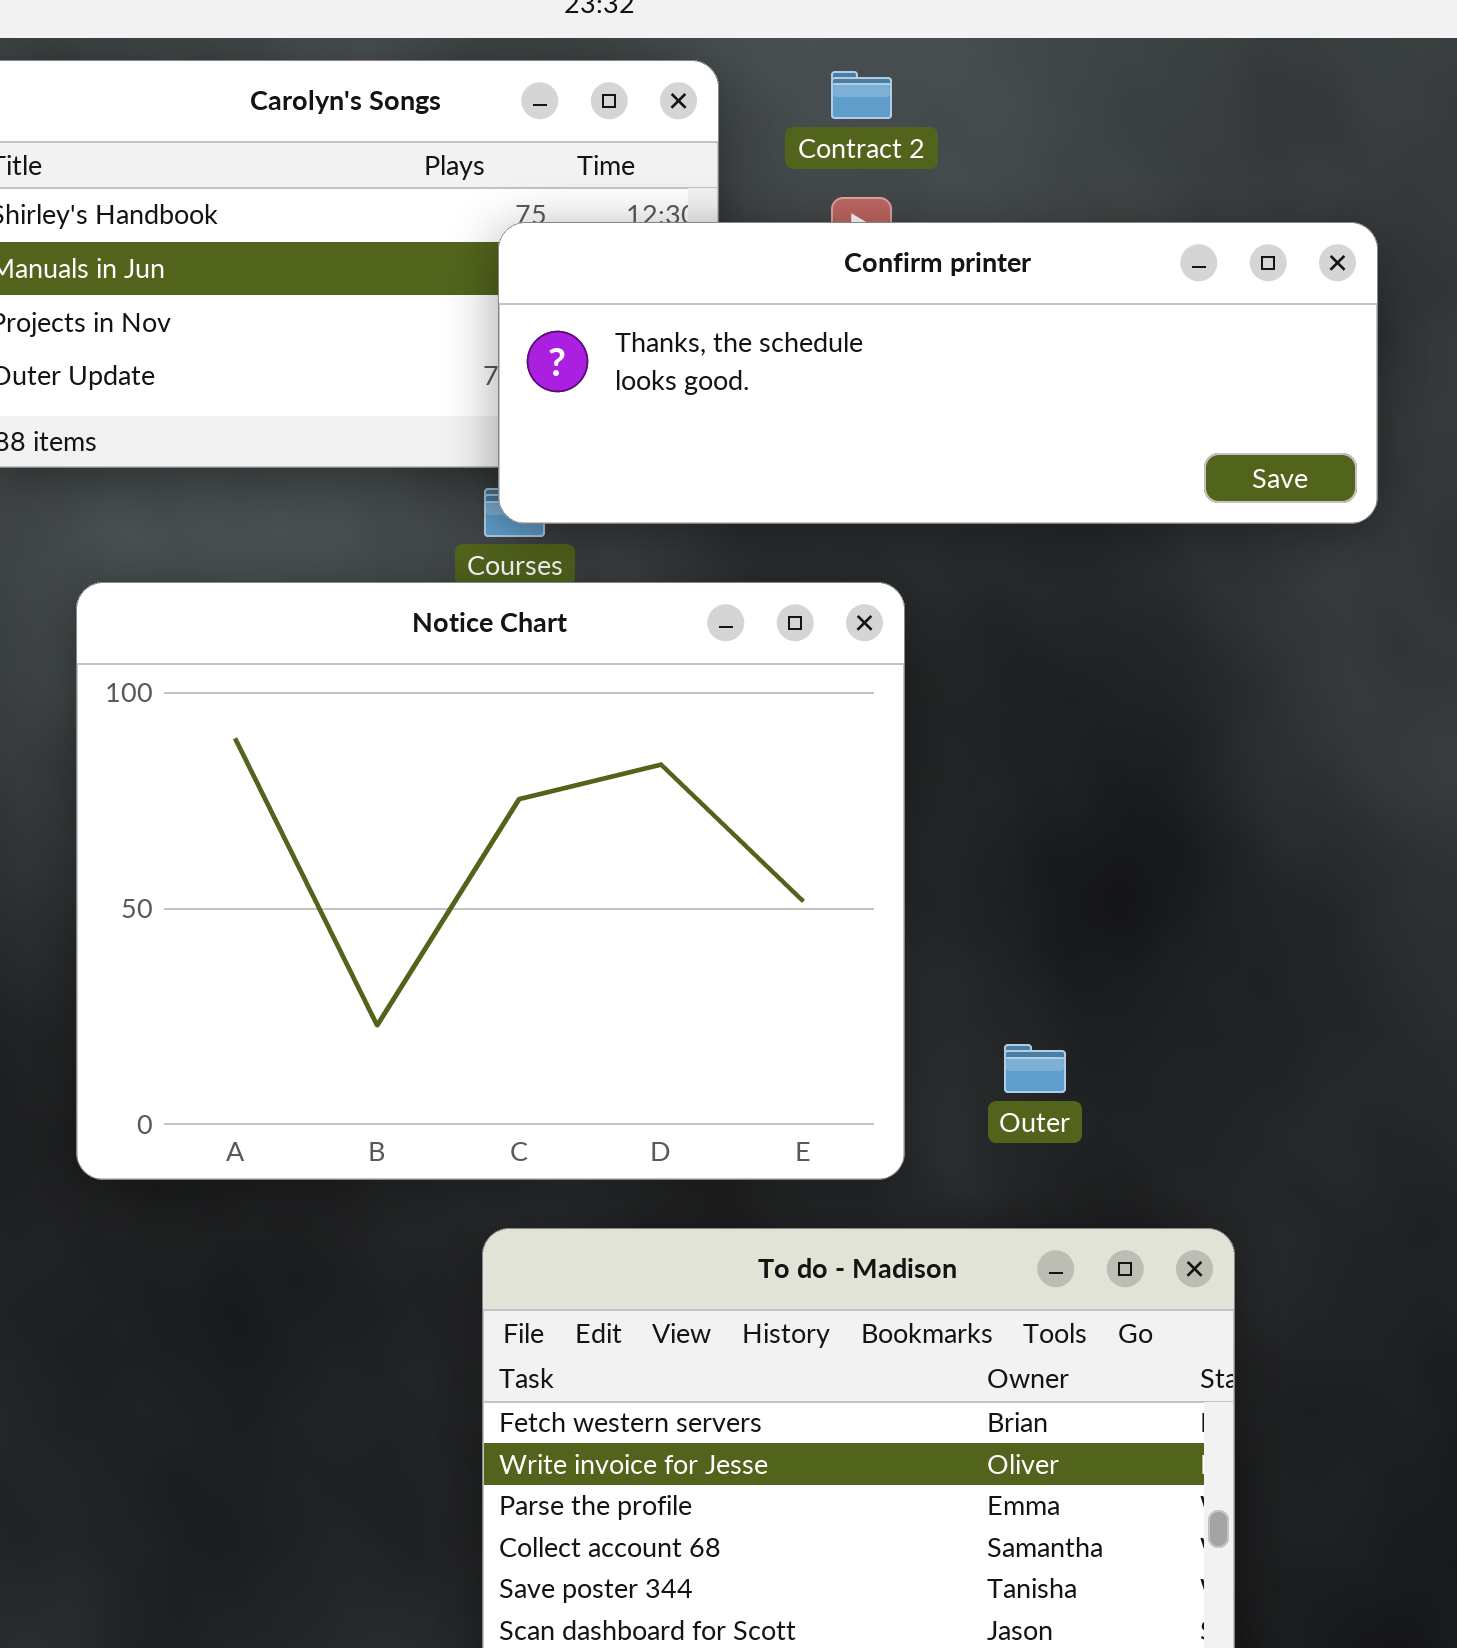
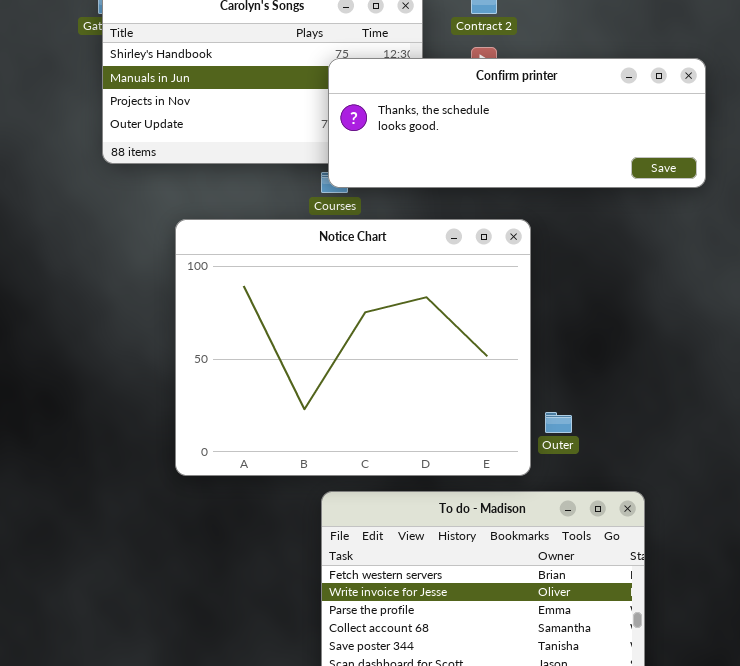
Notice Chart: [76,582,905,1180] -> [175,219,531,476], moved

